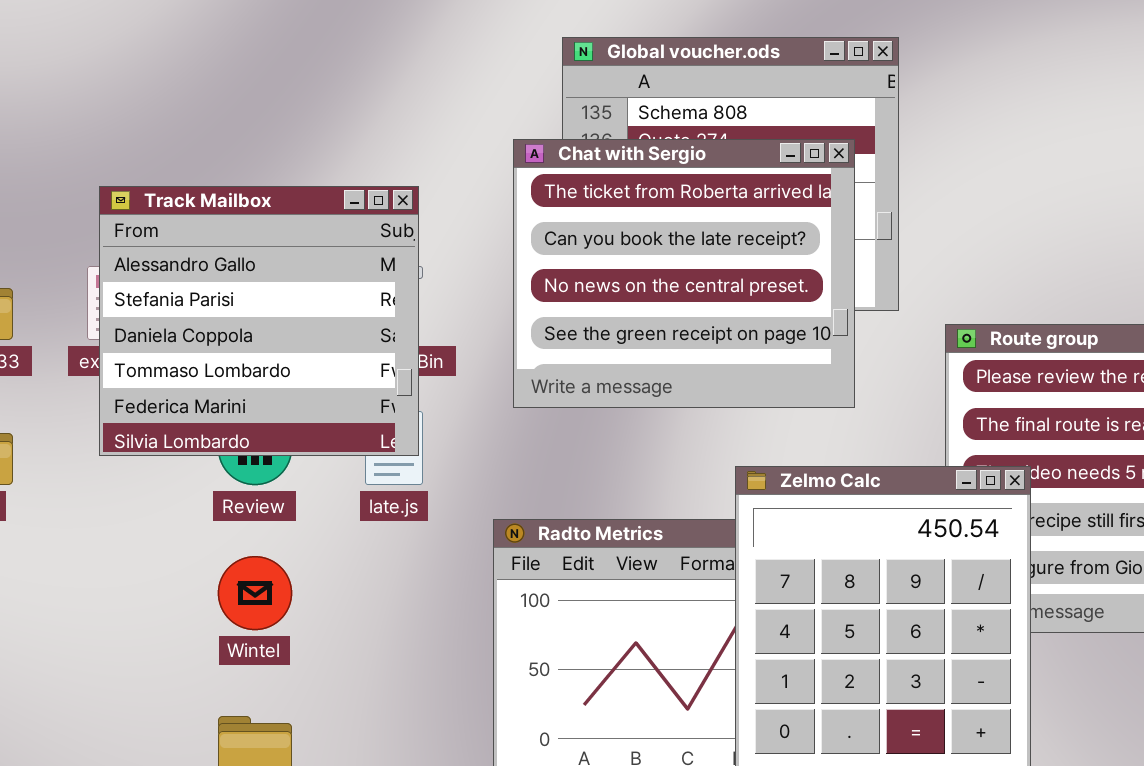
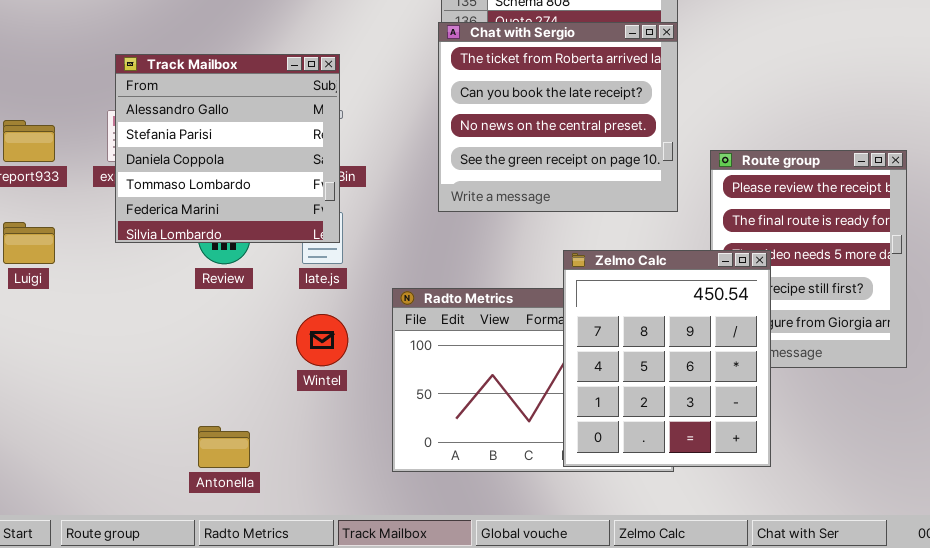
Chat with Sergio: [513,139,855,408] -> [438,22,678,212], moved
Wintel: [218,556,292,630] -> [296,314,348,366], moved

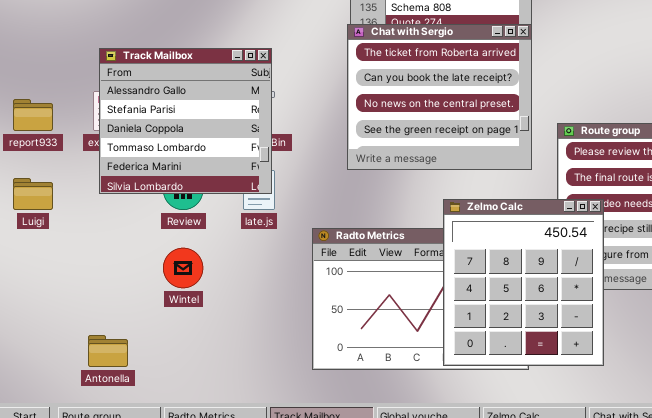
Wintel: [296,314,348,366] -> [163,248,203,288], moved
Antonella: [198,426,250,468] -> [88,335,128,367], moved

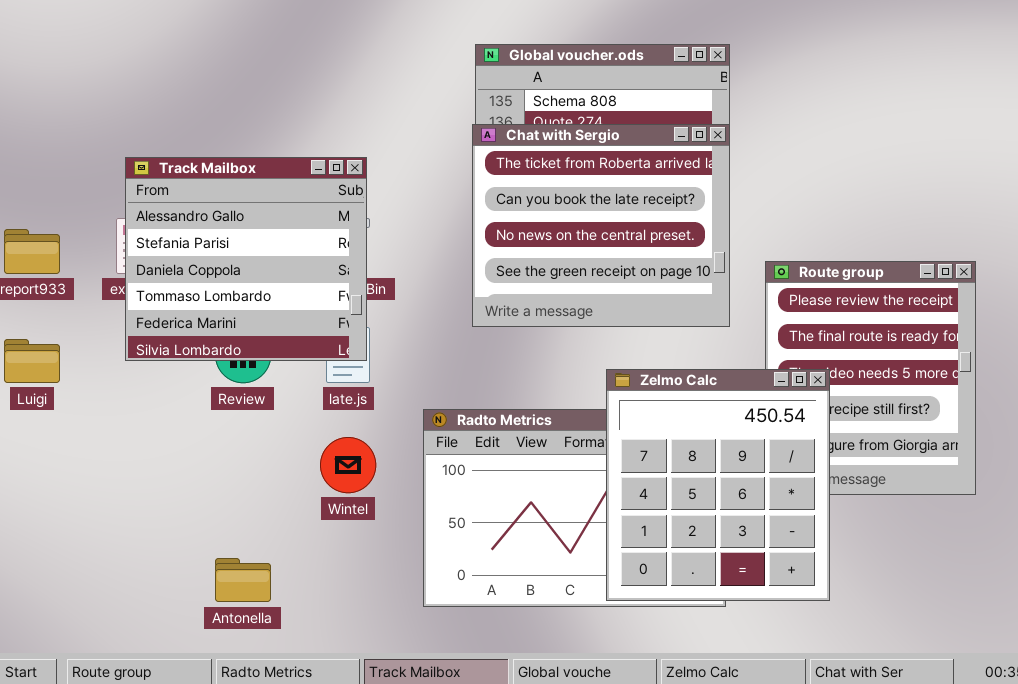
Wintel: [163,248,203,288] -> [320,437,376,493], moved
Antonella: [88,335,128,367] -> [215,558,271,602], moved

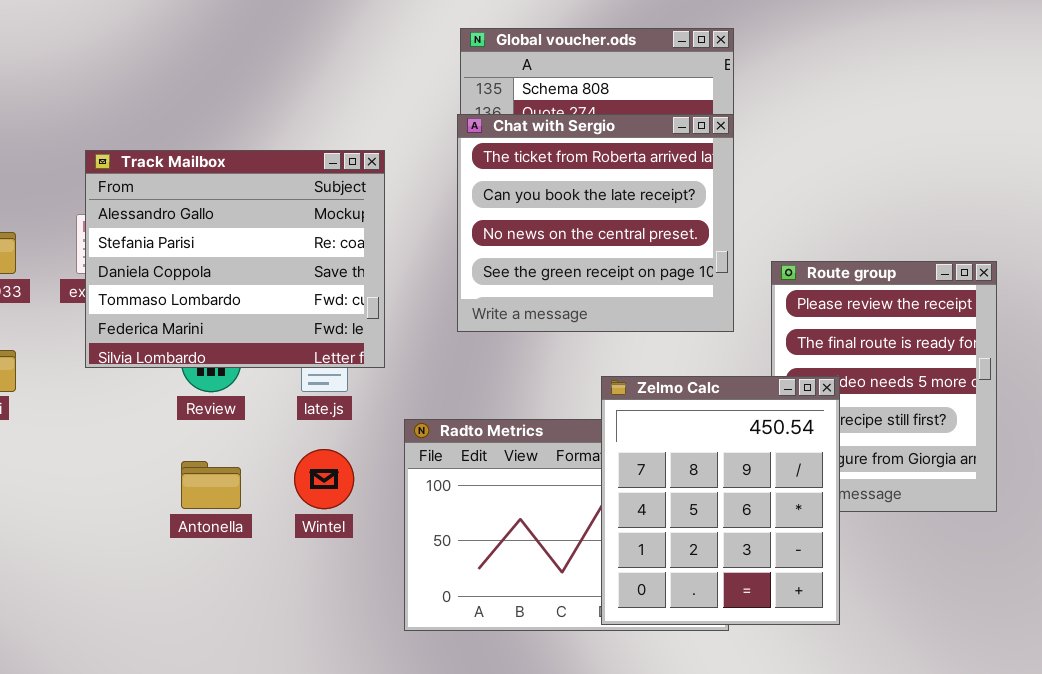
Track Mailbox: [125,157,367,361] -> [85,150,385,368], resized
Antonella: [215,558,271,602] -> [181,461,241,509], moved

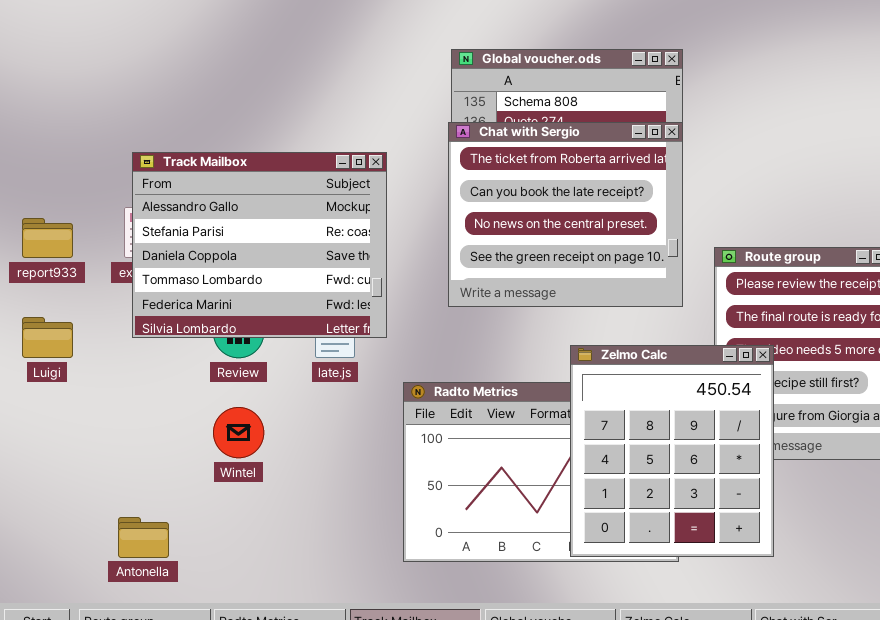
Wintel: [294,449,354,509] -> [213,407,264,458], moved
Antonella: [181,461,241,509] -> [118,517,169,558], moved

